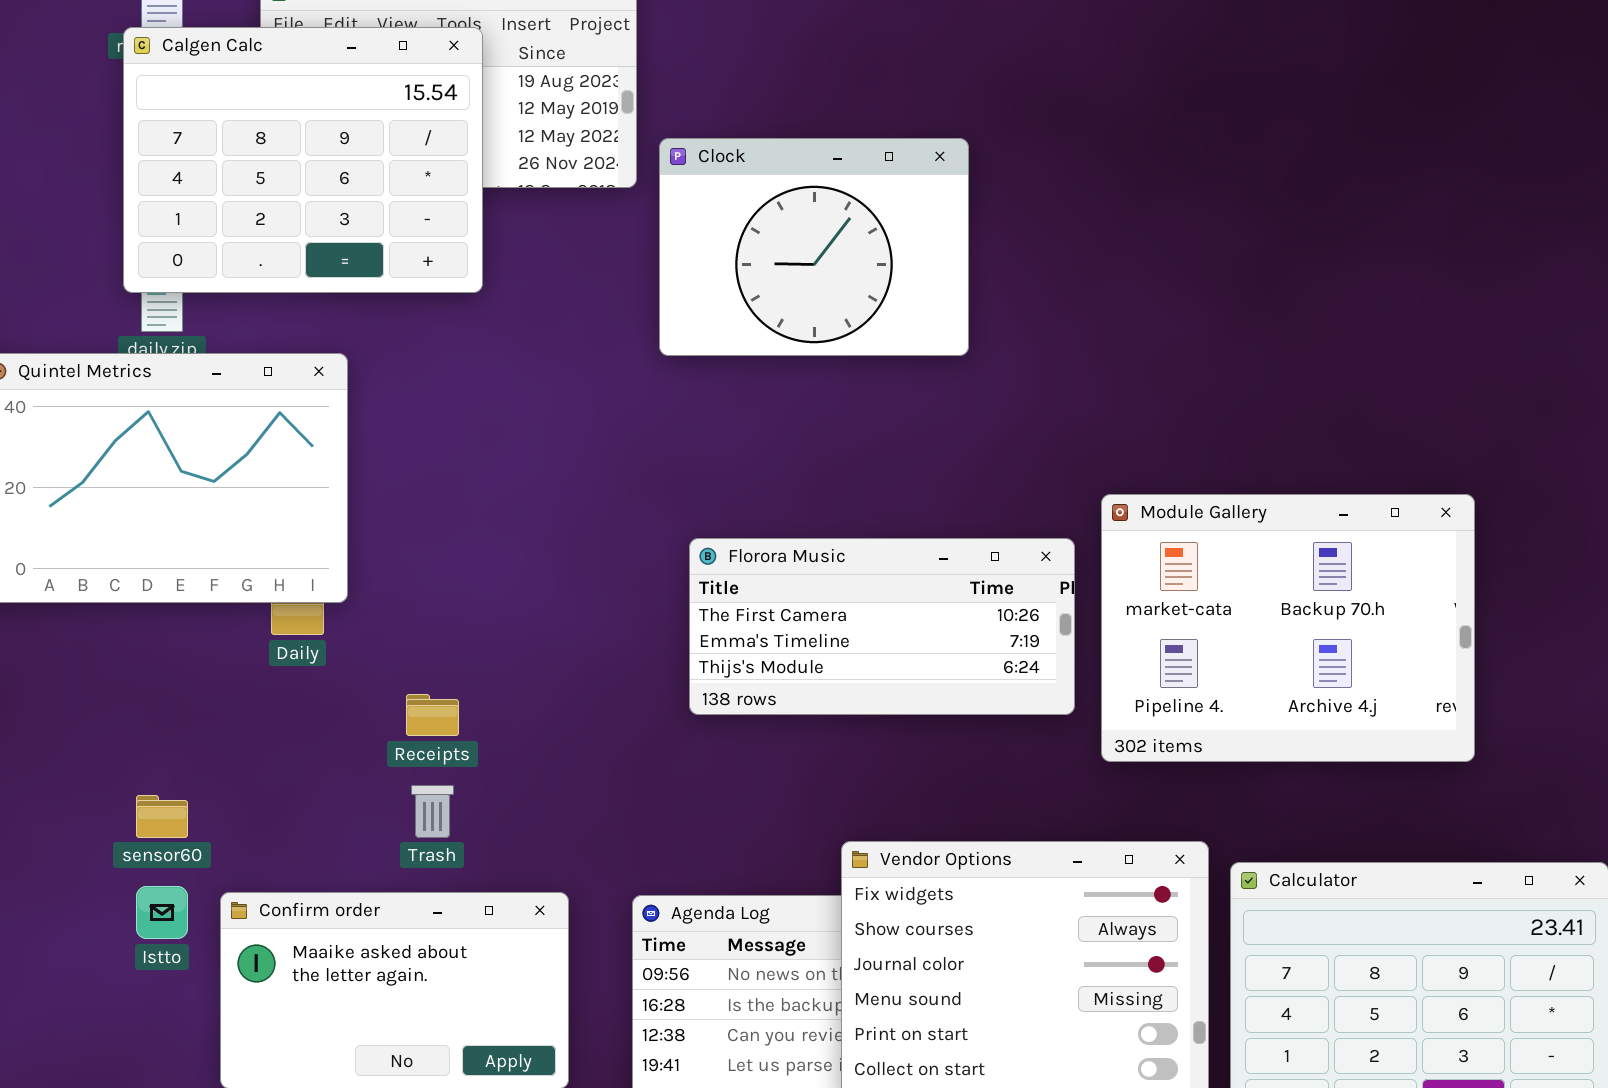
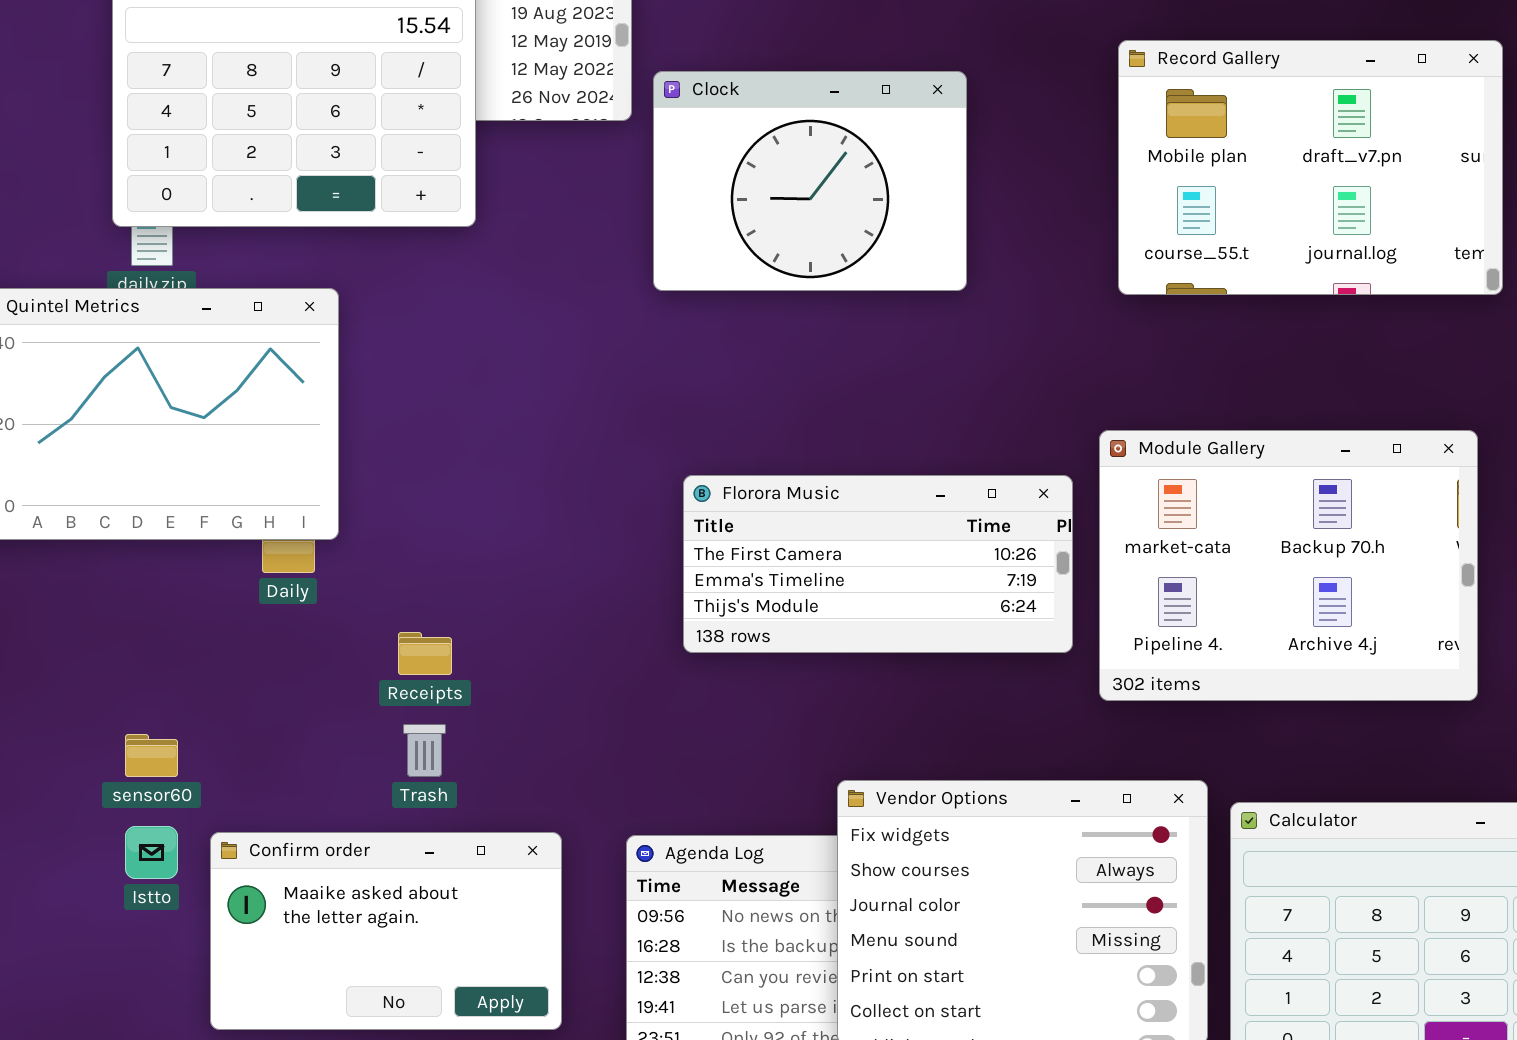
Record Gallery: none -> [1118,40,1503,295], opened

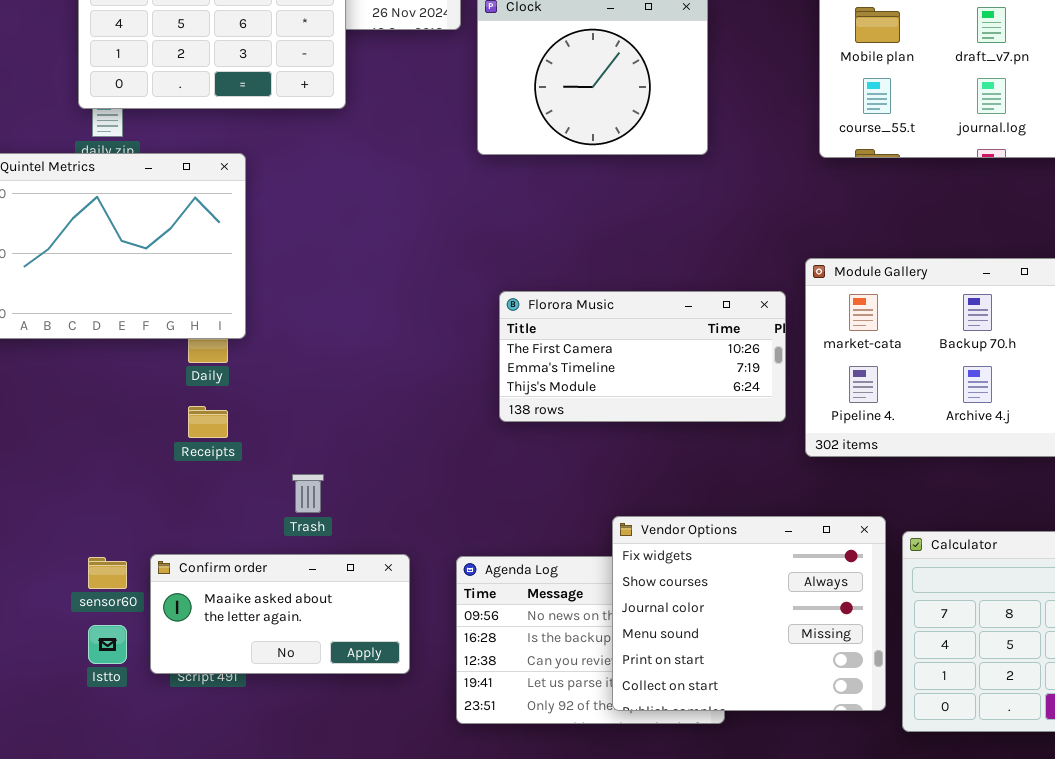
Receipts: [398,632,452,675] -> [188,406,228,438], moved
sensor60: [125,734,178,777] -> [88,557,127,589], moved
Istto: [125,826,178,879] -> [88,625,127,664], moved
Confirm order: [210,832,562,1030] -> [150,554,410,674], resized

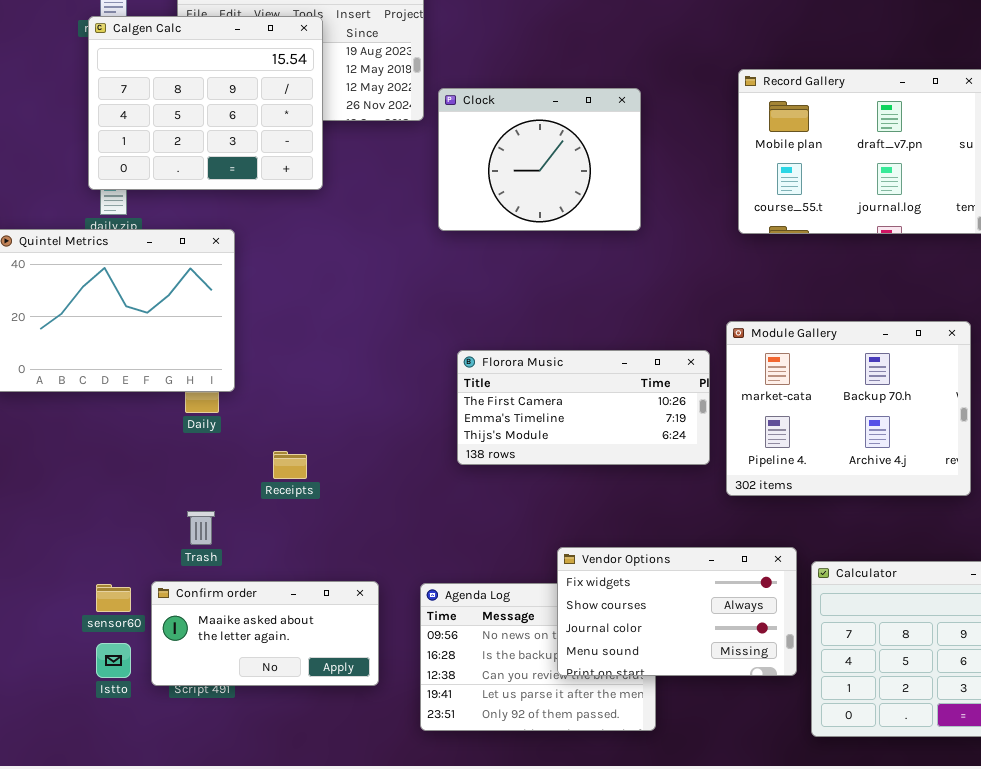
Receipts: [188,406,228,438] -> [273,451,307,479], moved
Trash: [292,474,324,513] -> [187,511,215,545], moved
Vendor Options: [612,516,886,711] -> [557,547,797,676], resized

